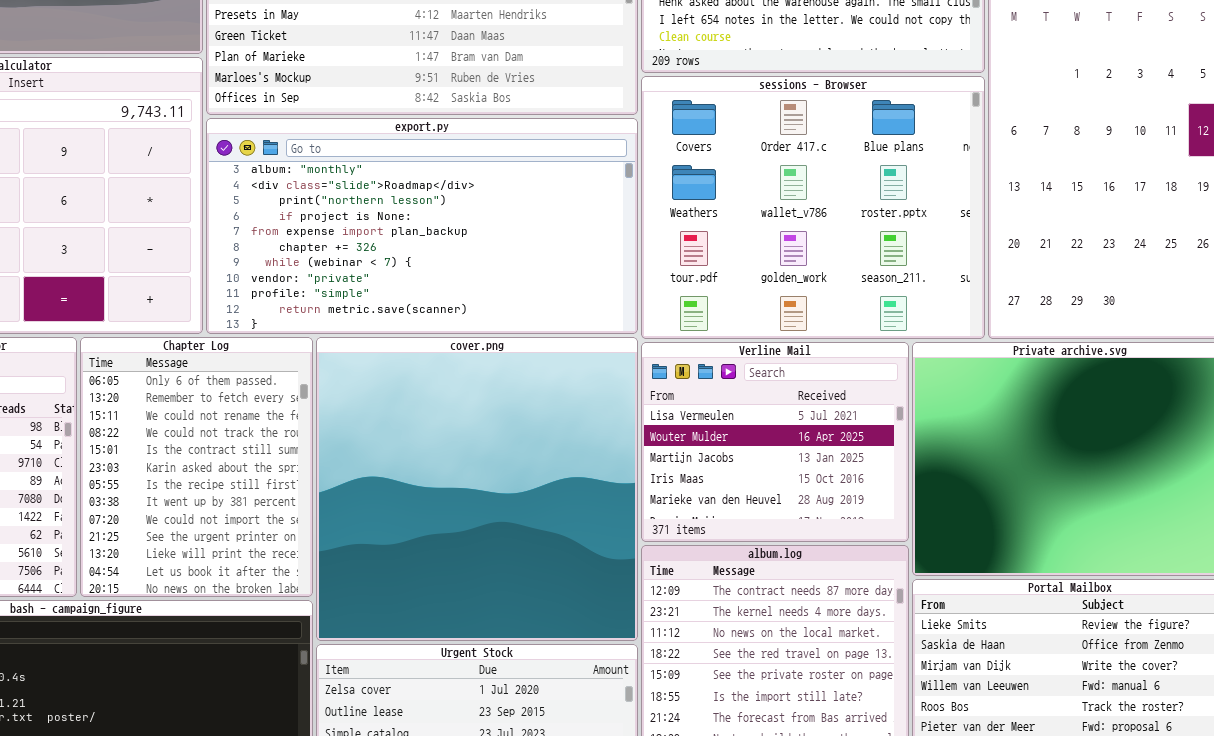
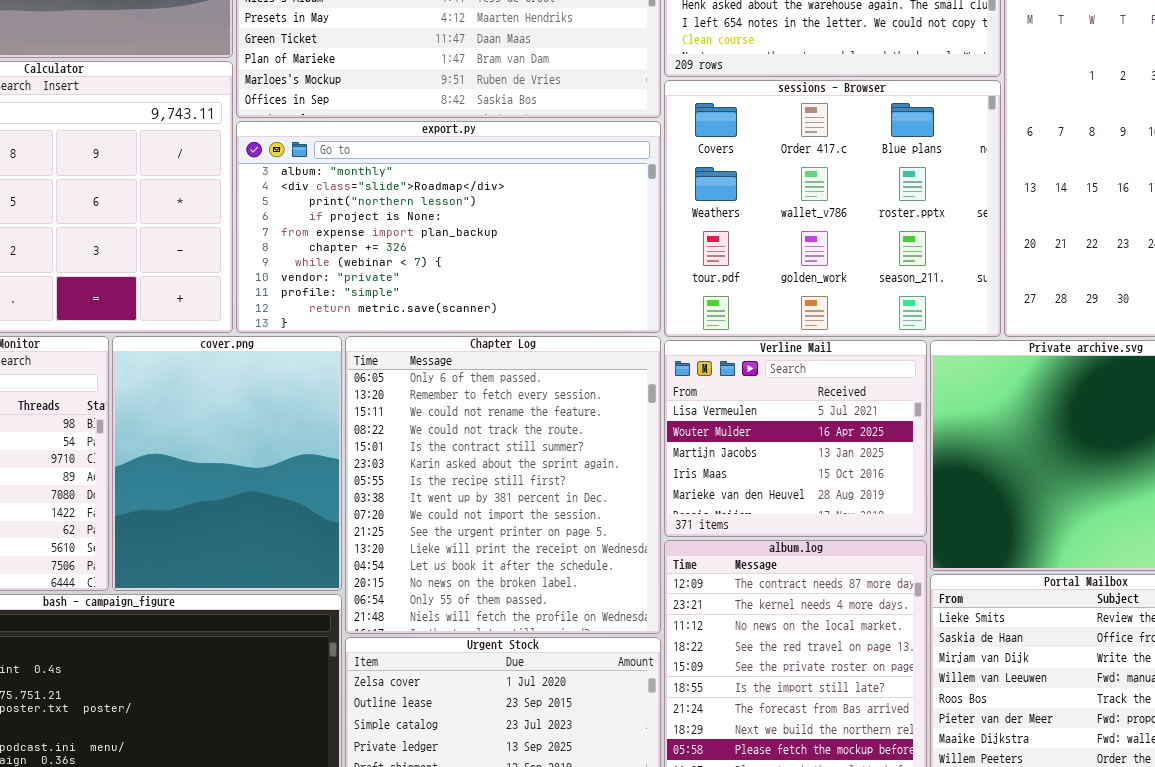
Chapter Log: [80,337,313,597] -> [345,336,661,634], moved, resized
cover.png: [316,337,638,641] -> [112,336,342,591], moved, resized

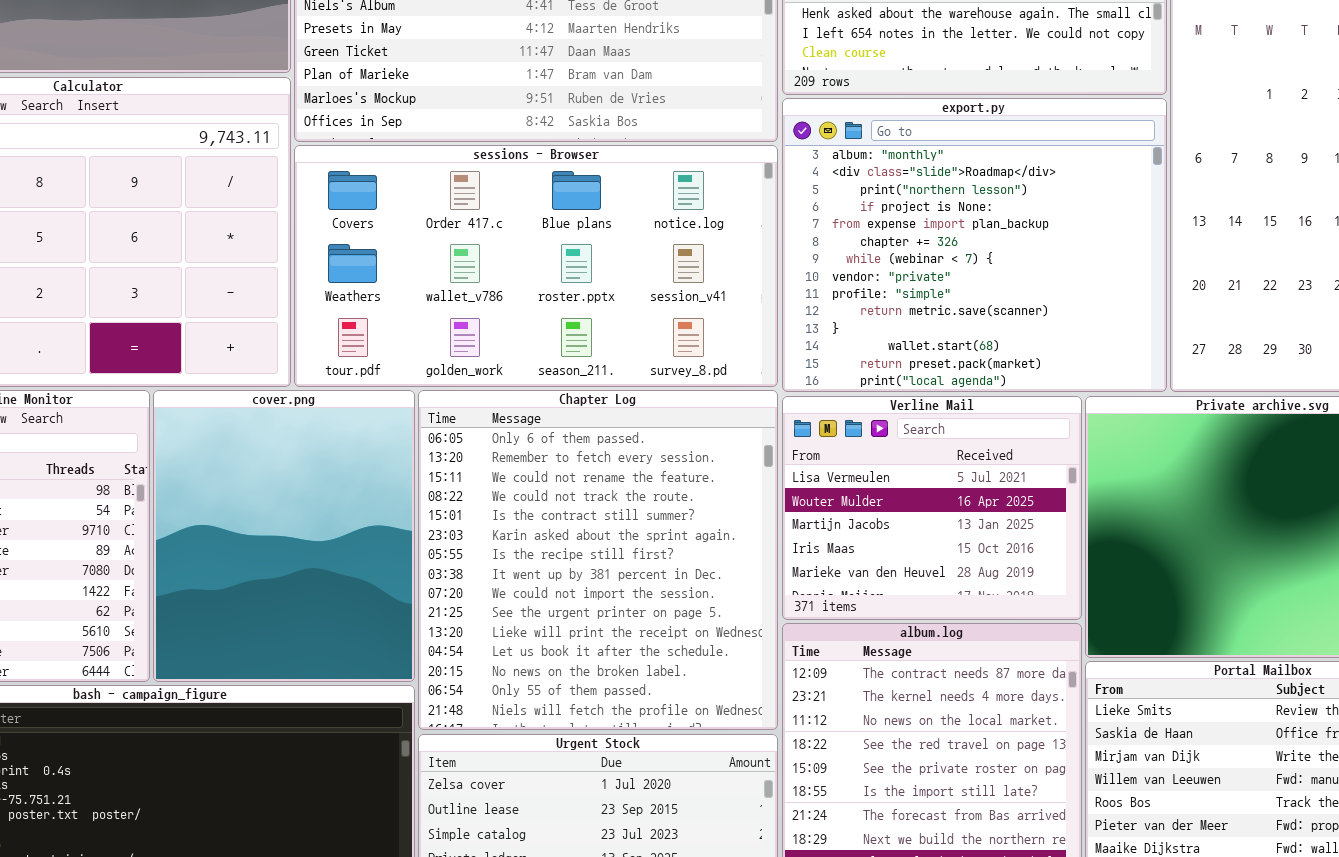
sessions - Browser: [664,80,1001,337] -> [294,145,778,387], moved, resized
export.py: [236,121,661,333] -> [782,98,1167,392], moved, resized

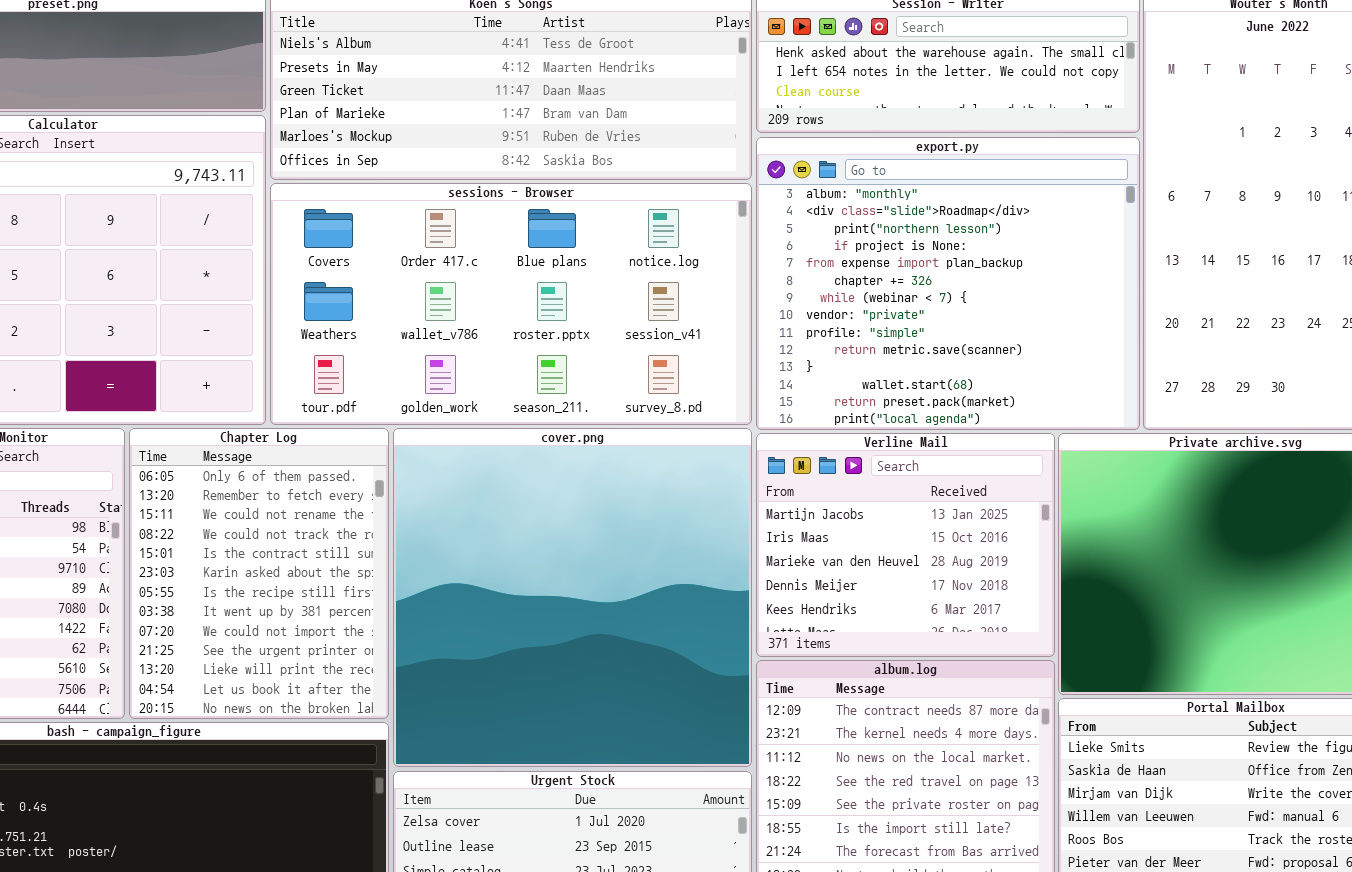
cover.png: [153,390,415,682] -> [393,428,752,767], moved, resized
Chapter Log: [418,390,778,730] -> [129,428,389,719], moved, resized
Verline Mail: [782,396,1082,620] -> [756,433,1055,657], scrolled down 2 rows

